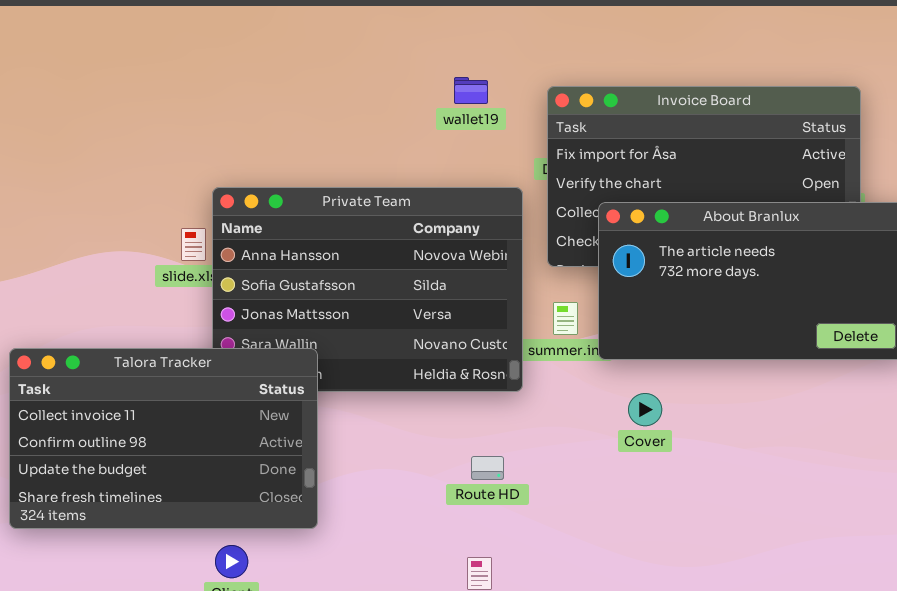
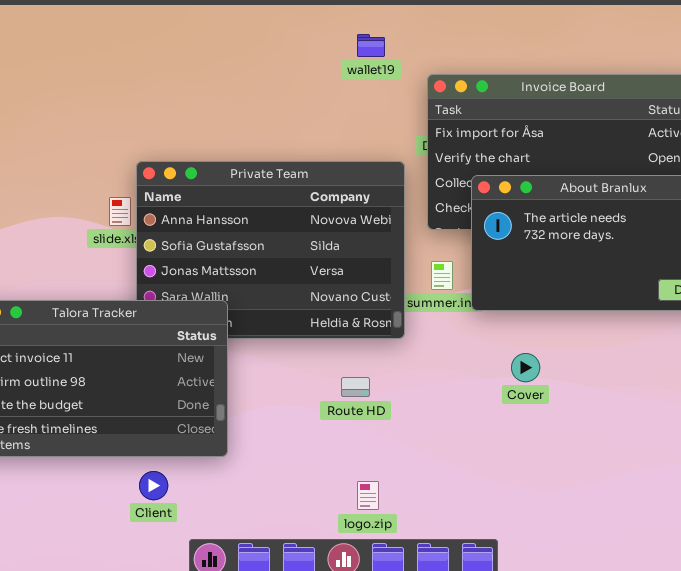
wallet19: [454,77,488,104] -> [357,34,385,57], moved
Cover: [628,393,662,426] -> [511,353,540,382], moved
Route HD: [471,456,504,480] -> [341,377,370,397], moved

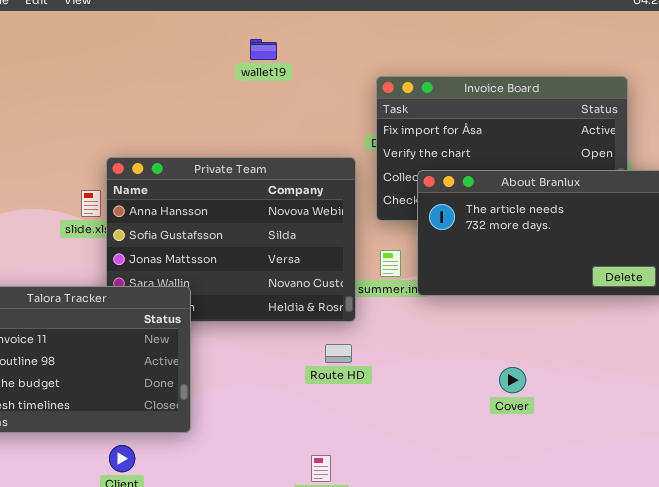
wallet19: [357,34,385,57] -> [250,39,277,60], moved
Cover: [511,353,540,382] -> [499,367,526,393], moved
Route HD: [341,377,370,397] -> [325,344,352,363], moved

